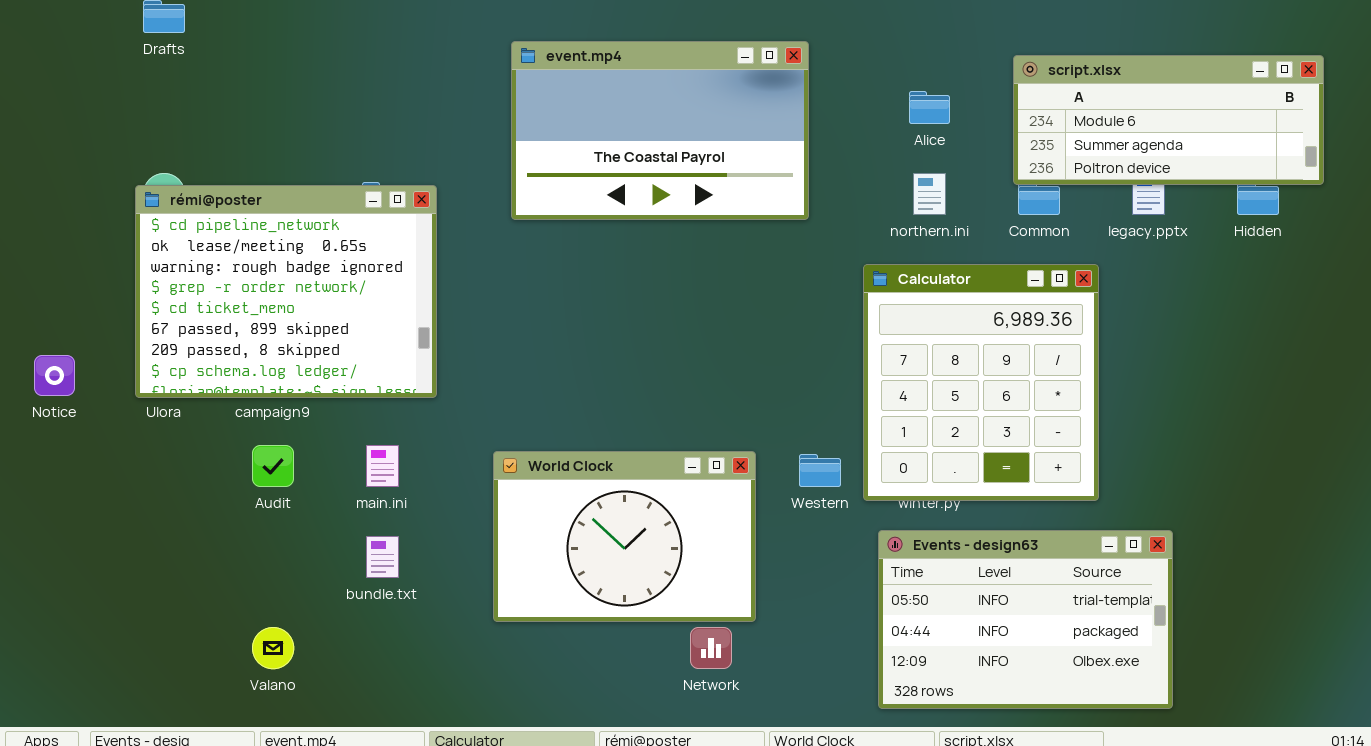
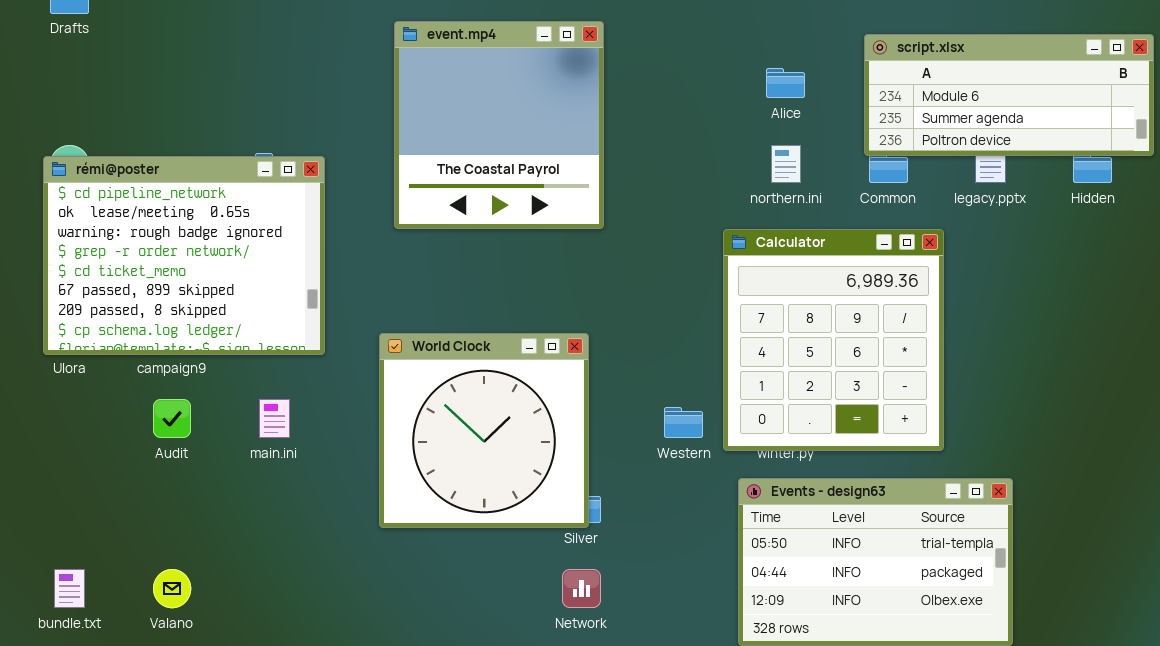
event.mp4: [511,41,809,220] -> [394,21,604,229], resized
World Clock: [493,451,756,622] -> [379,333,589,528], moved, resized
bundle.txt: [366,536,399,578] -> [54,569,85,608], moved

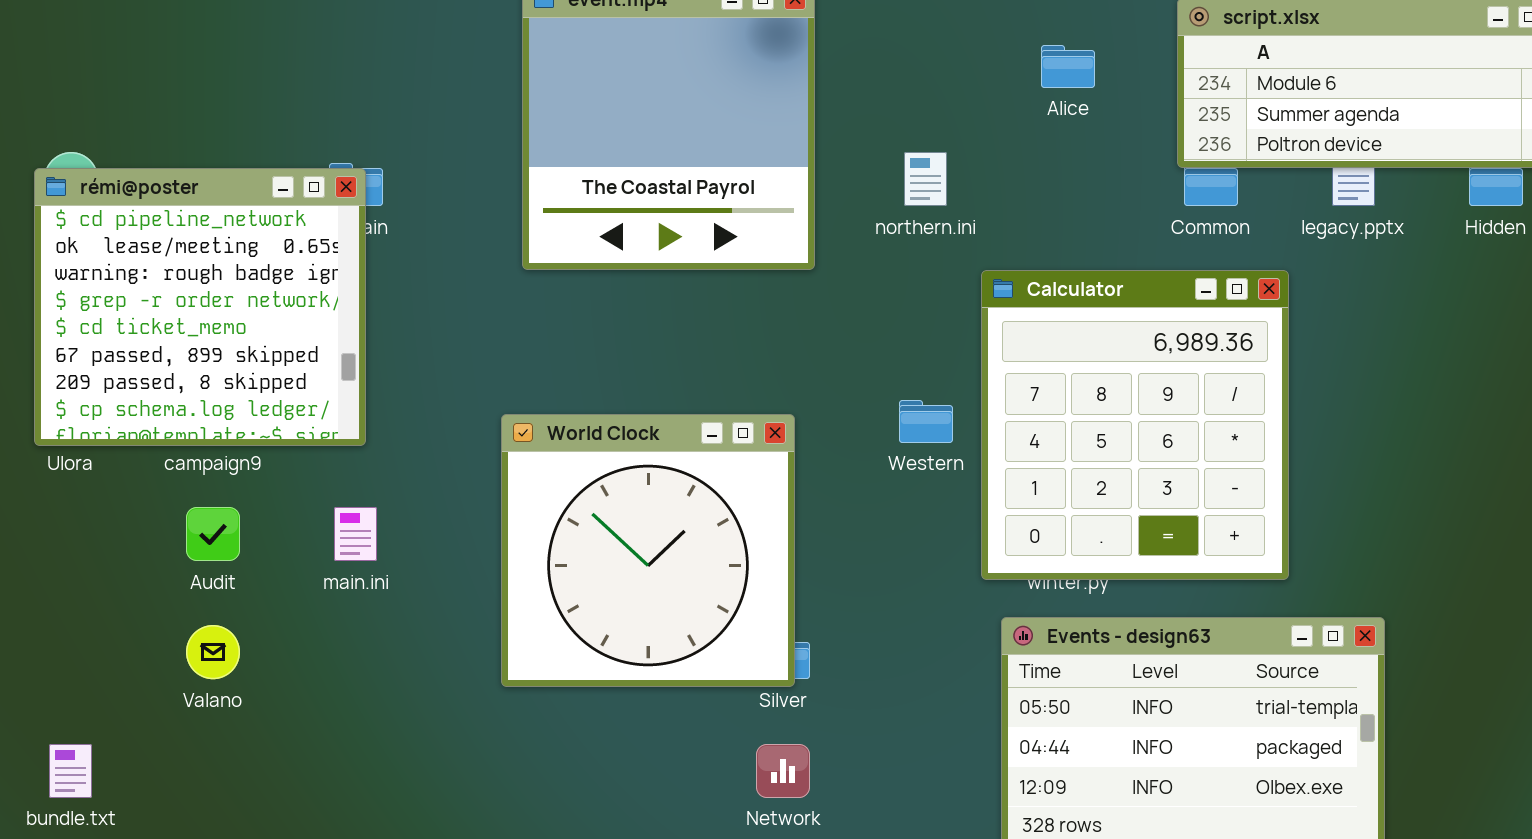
northern.ini: [771,145,801,183] -> [904,152,947,206], moved
rémi@poster: [43,156,325,355] -> [34,168,366,446], resized
Western: [664,407,703,438] -> [899,400,953,443], moved
Valano: [153,569,191,608] -> [186,625,240,679], moved

